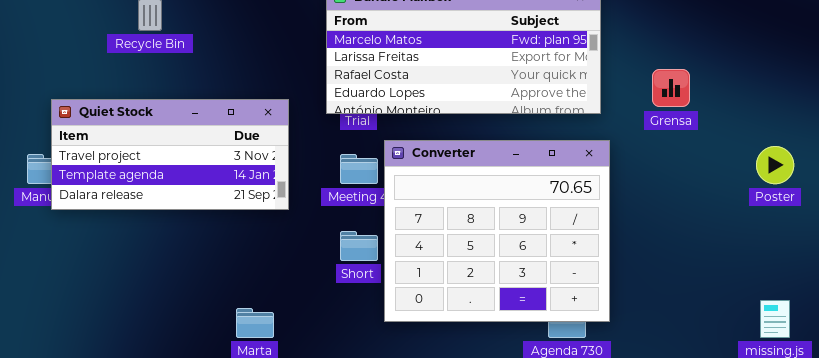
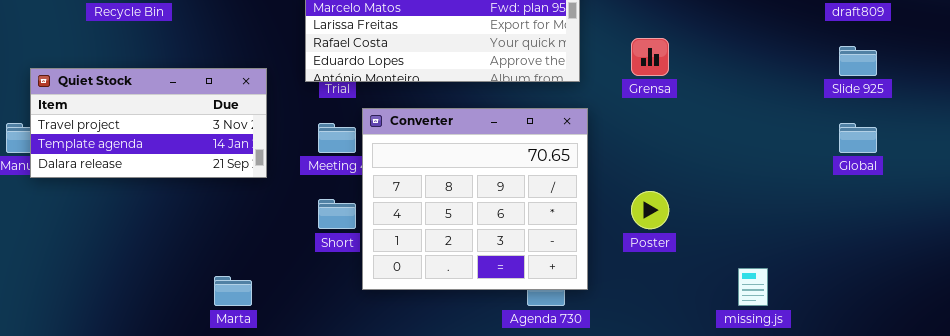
Poster: [756,146,794,184] -> [631,191,669,229], moved

